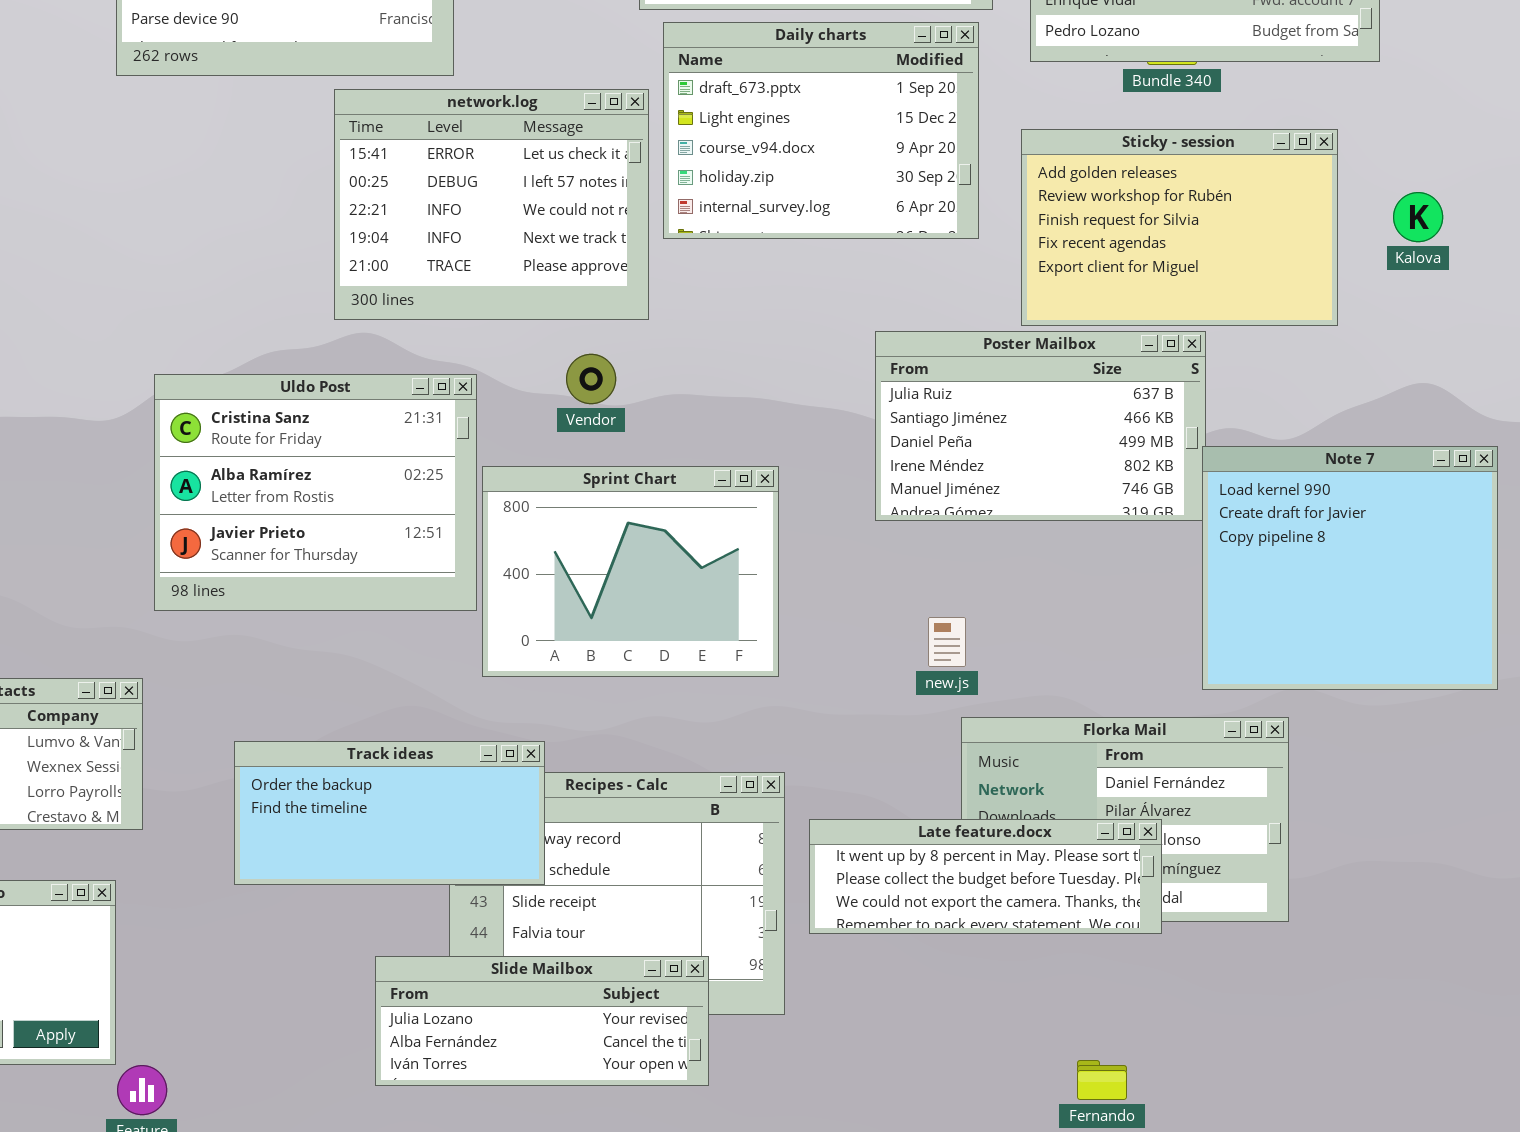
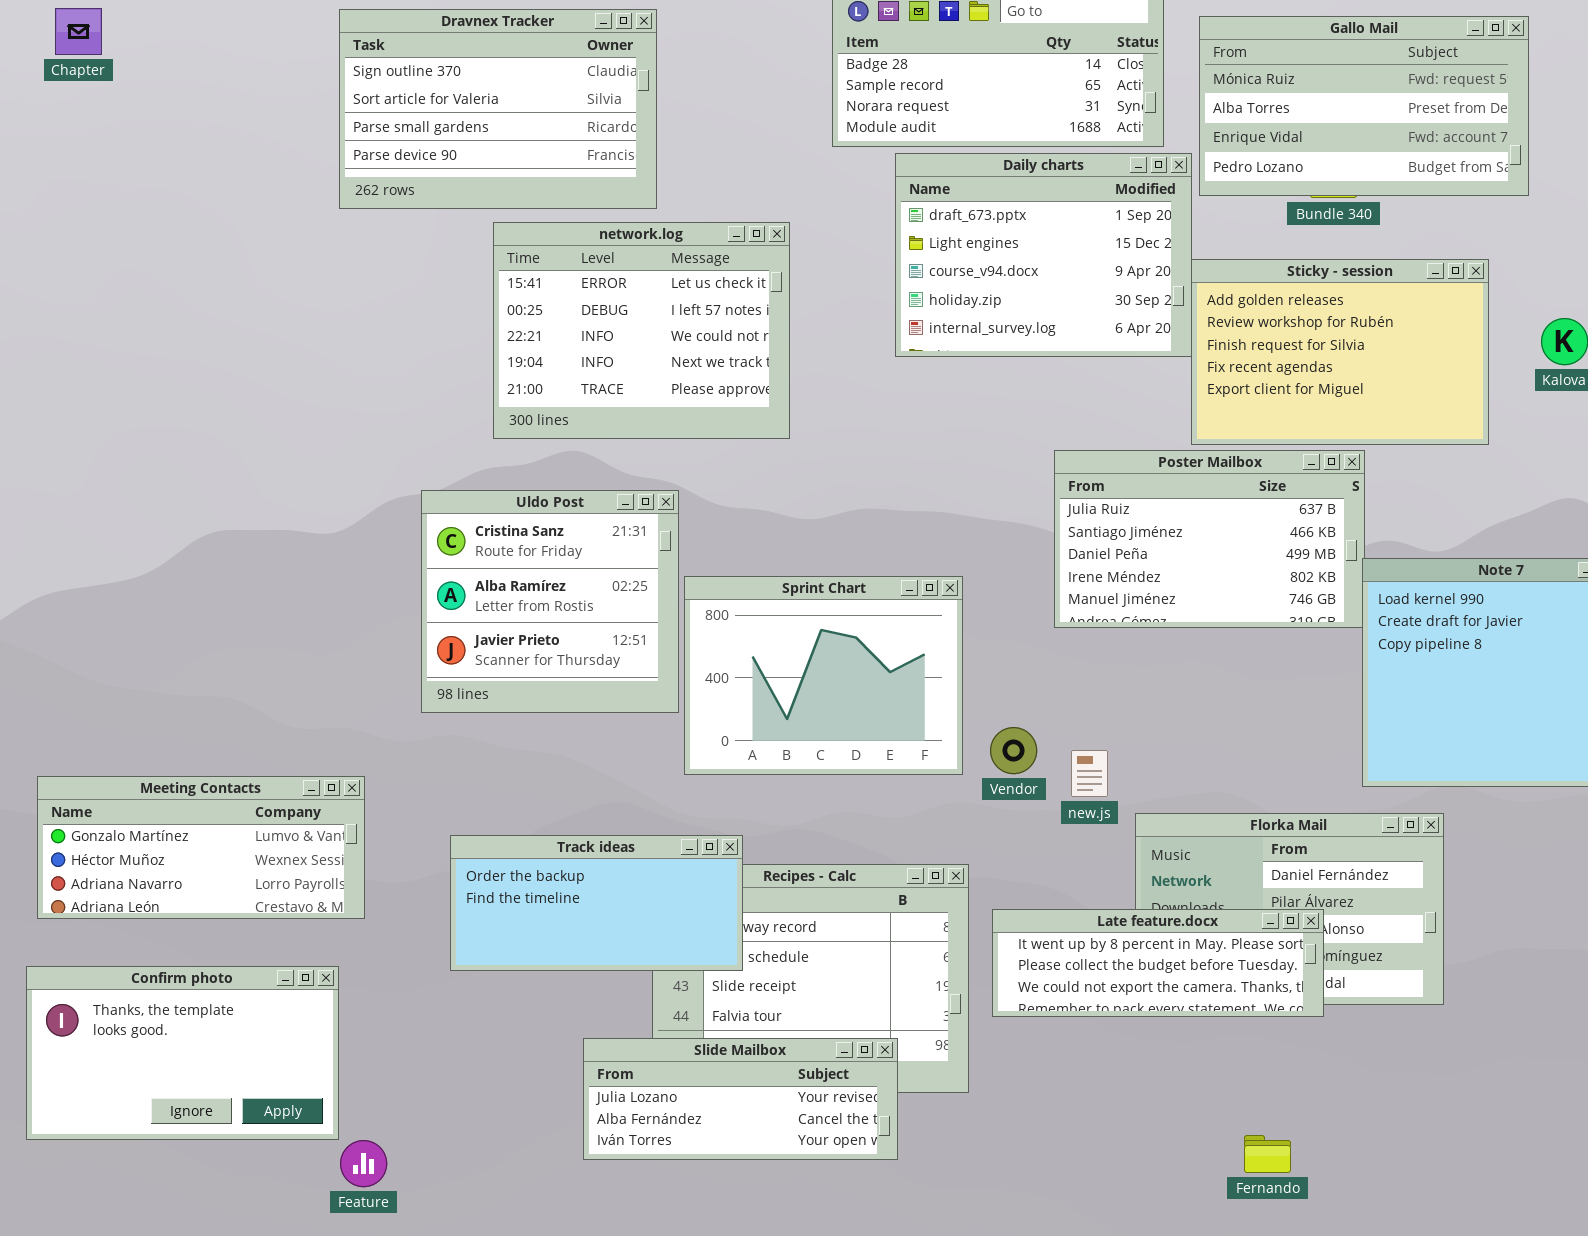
Daily charts: [663,22,979,239] -> [895,153,1192,357], moved
network.log: [334,89,649,320] -> [493,222,790,439], moved
Vendor: [566,354,616,404] -> [990,727,1037,774], moved
Uldo Post: [154,374,477,611] -> [421,490,679,713], resized
new.js: [928,617,966,667] -> [1071,750,1108,797], moved

